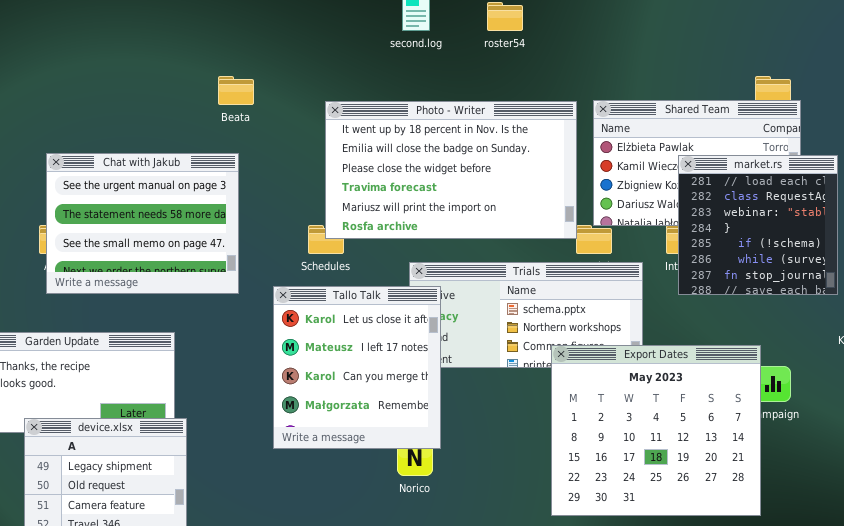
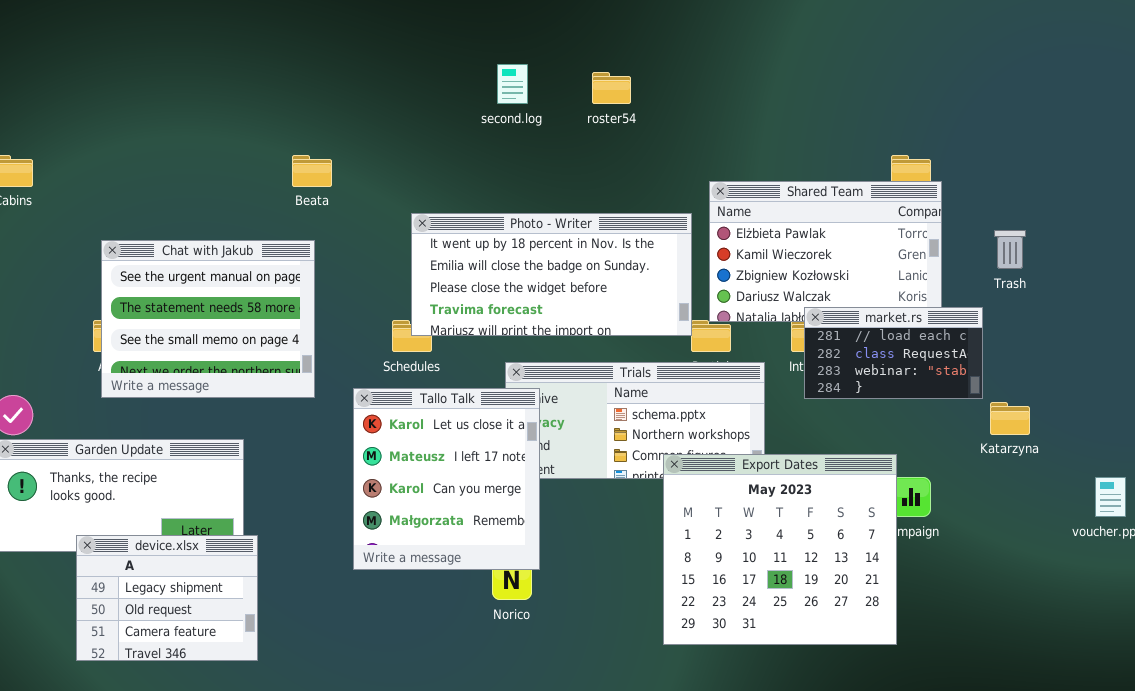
Photo - Writer: [325,101,577,239] -> [411,213,692,336], resized
market.rs: [678,155,838,295] -> [804,307,983,399], resized

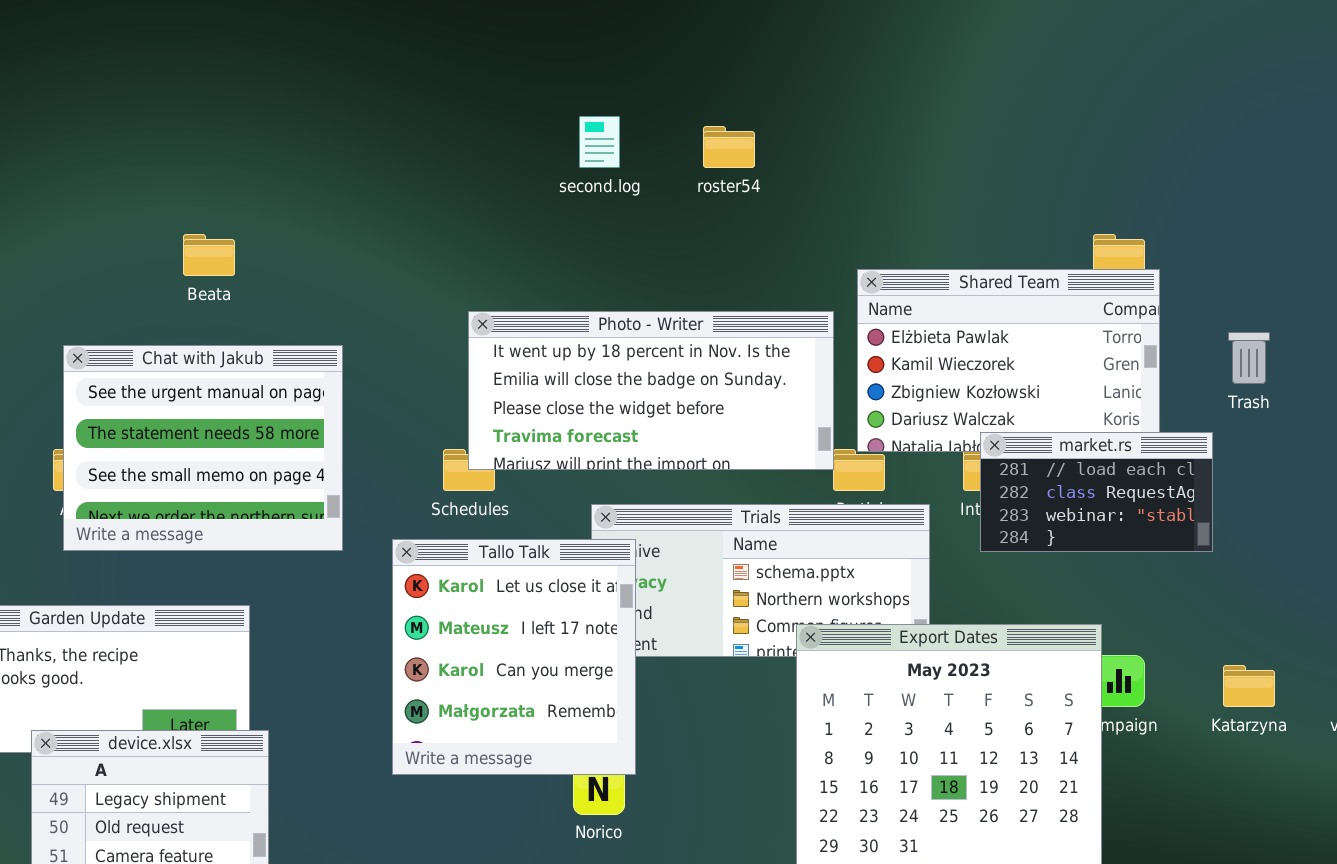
Beata: [292,155,332,187] -> [183,234,235,276], moved
Katarzyna: [990,402,1030,435] -> [1223,665,1275,707], moved

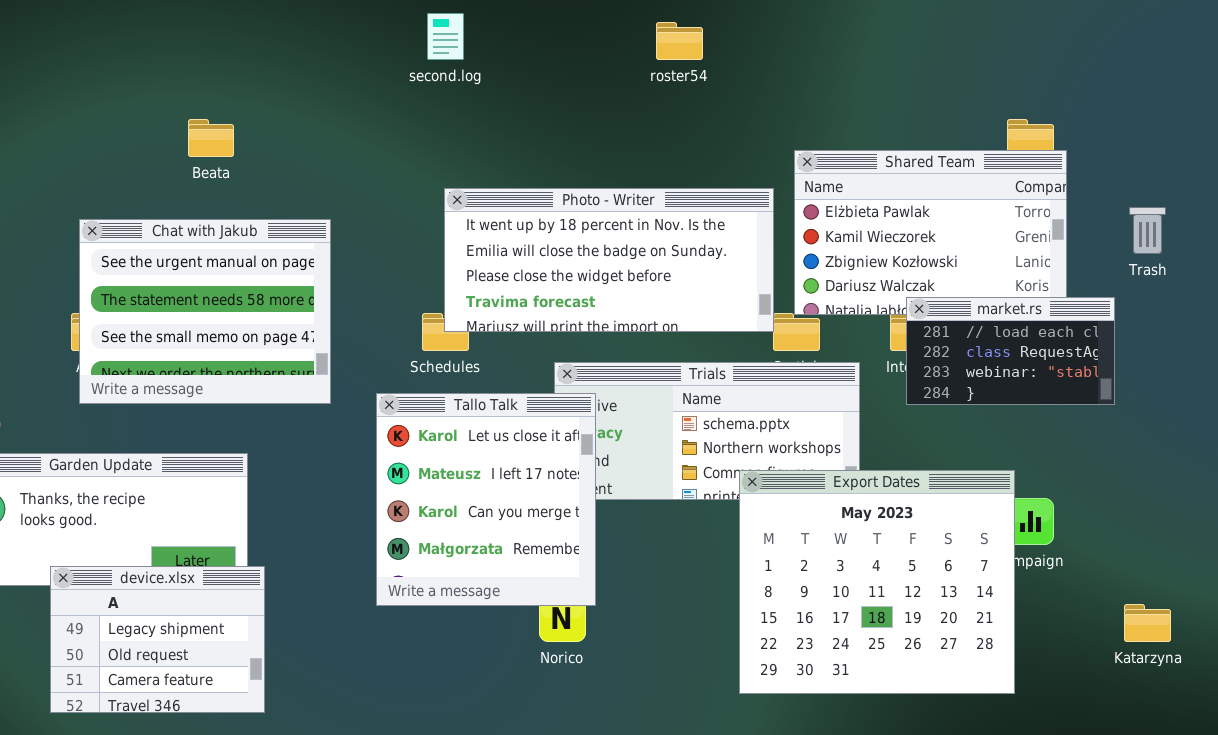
second.log: [579,116,620,168] -> [427,13,464,60], moved
Katarzyna: [1223,665,1275,707] -> [1124,604,1171,642], moved

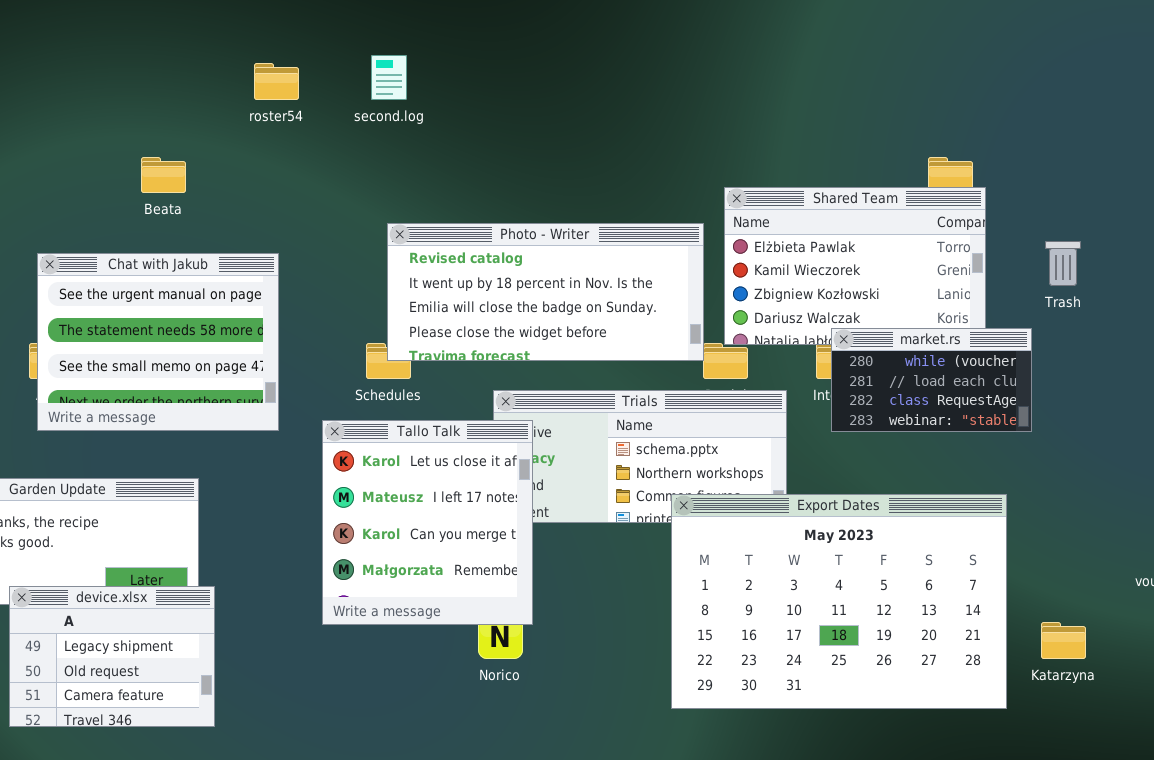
roster54: [656,22,703,60] -> [254,63,299,100], moved
Photo - Writer: [444,188,774,332] -> [387,223,704,361], scrolled up 1 row
market.rs: [906,297,1115,405] -> [831,328,1032,432], scrolled up 1 row
Export Dates: [739,470,1015,694] -> [671,494,1007,709], resized

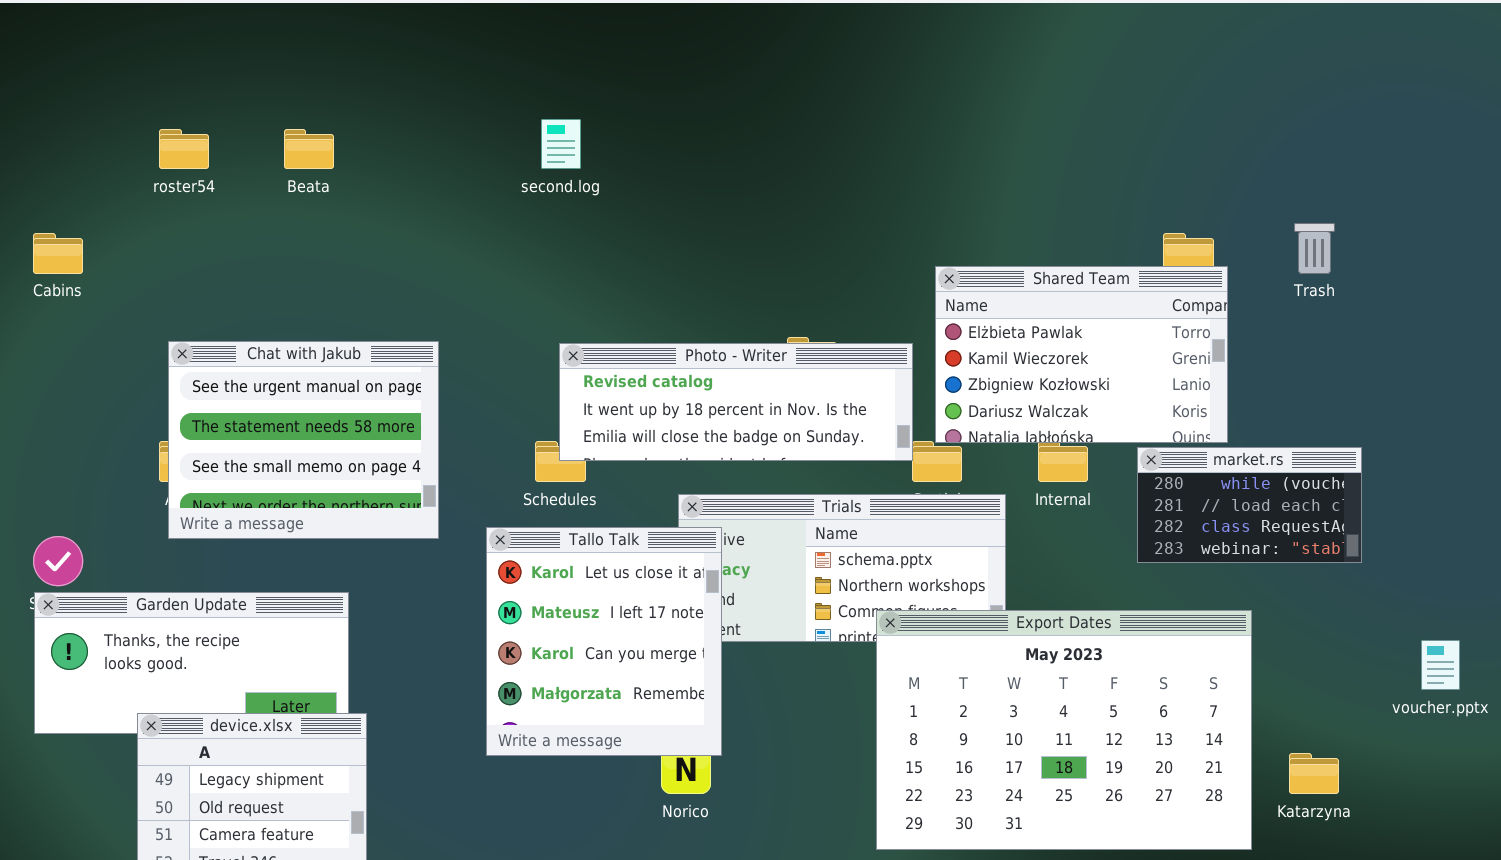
roster54: [254,63,299,100] -> [159,129,209,169], moved
Beata: [141,157,186,193] -> [284,129,334,169], moved
Photo - Writer: [387,223,704,361] -> [559,343,913,461], resized
Trash: [1045,241,1081,286] -> [1294,223,1335,274], moved
market.rs: [831,328,1032,432] -> [1137,447,1362,563], moved

